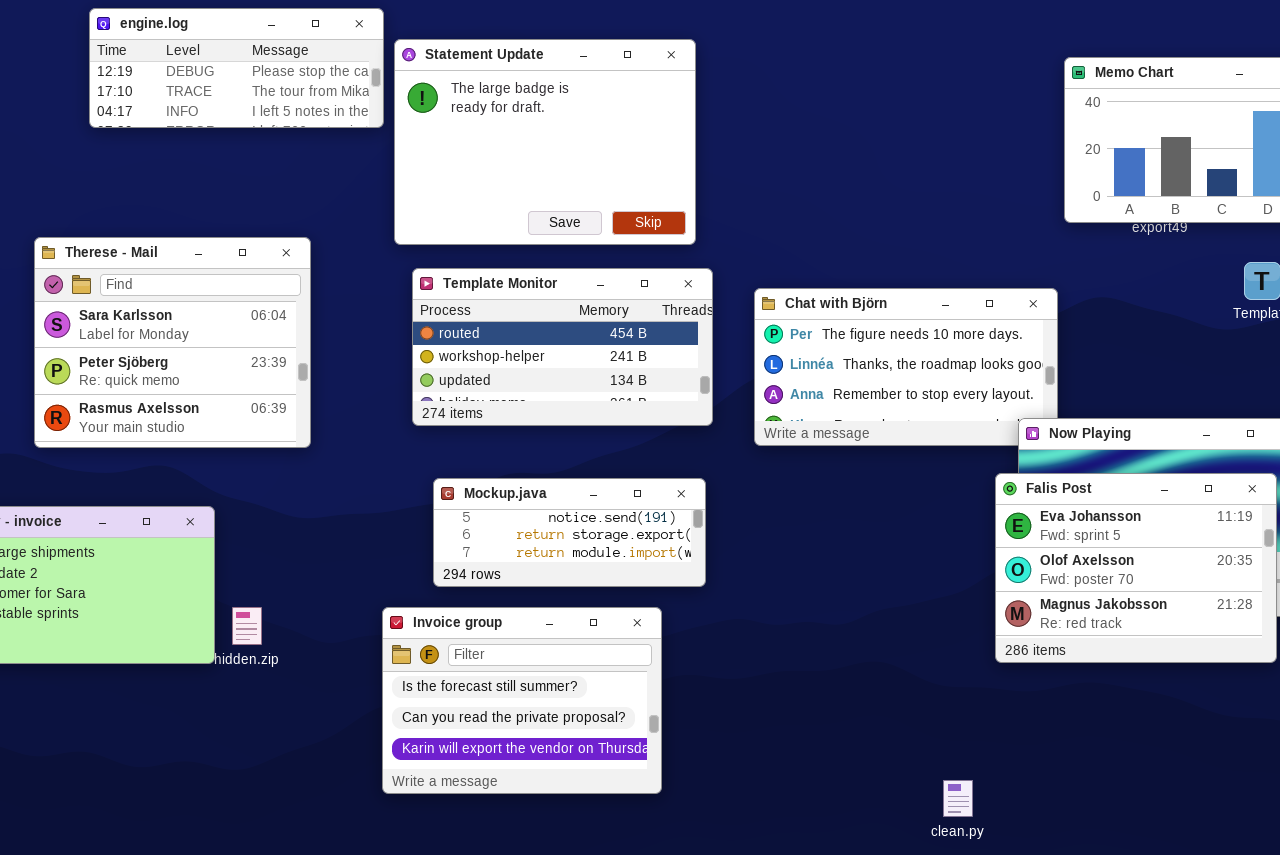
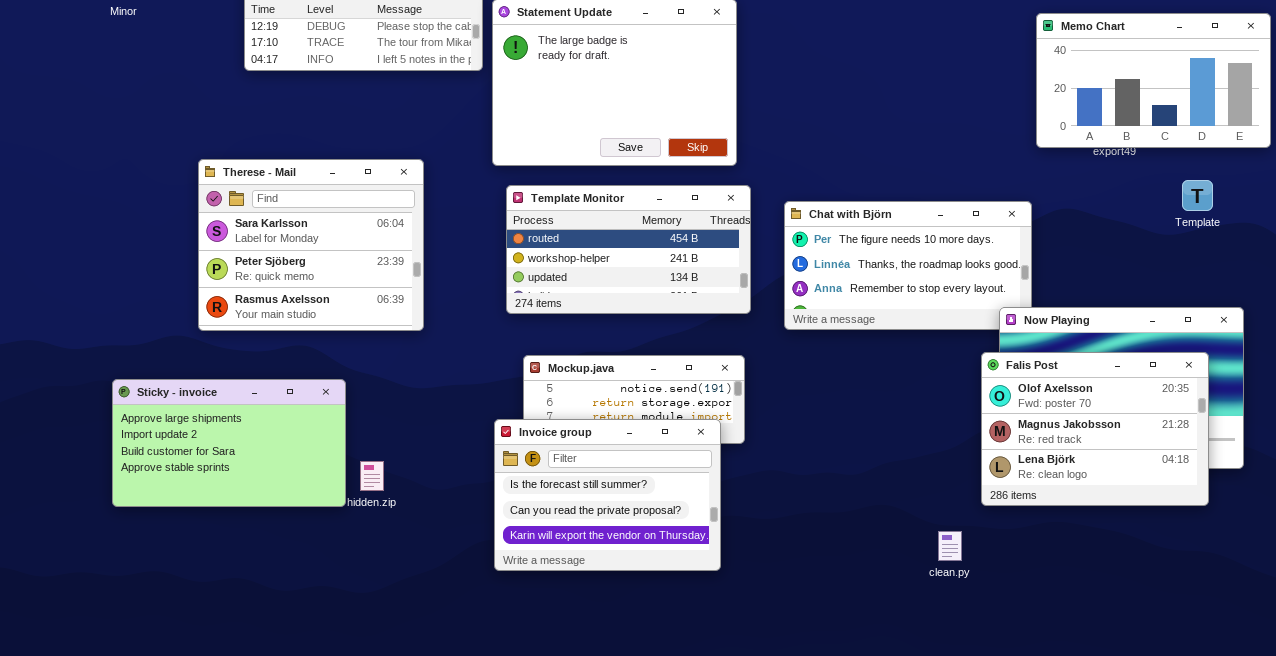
Falis Post: [995,473,1277,663] -> [981,352,1209,506], scrolled down 1 row
Invoice group: [382,607,662,794] -> [494,419,721,571], moved
clean.py: [943,780,973,817] -> [938,531,962,561], moved

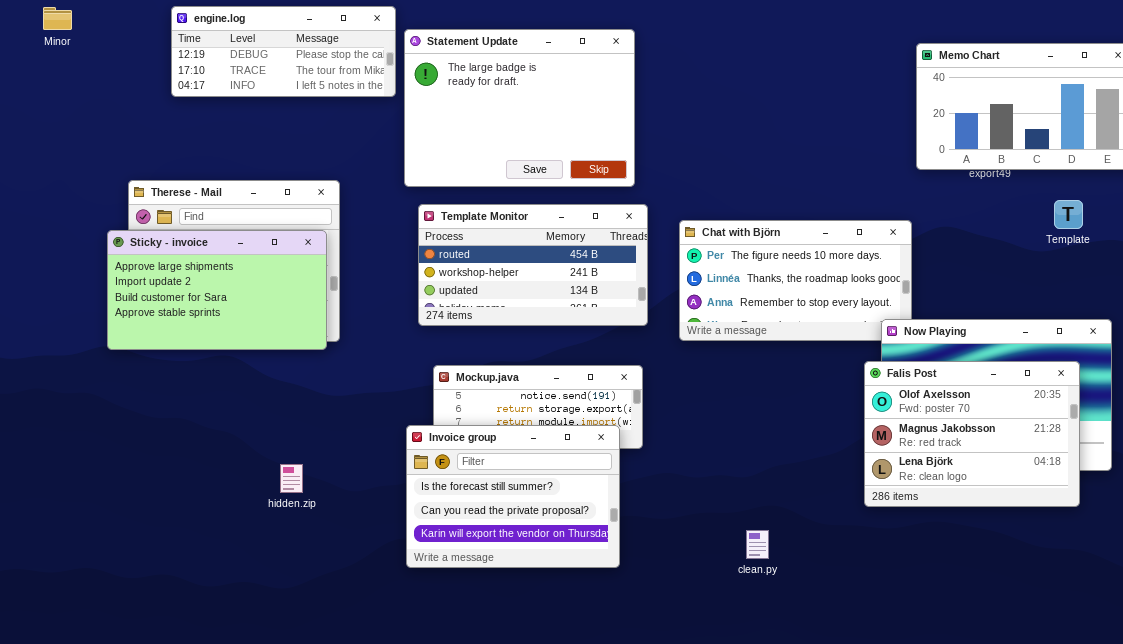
Sticky - invoice: [112,379,346,507] -> [107,230,327,350], moved
clean.py: [938,531,962,561] -> [746,530,769,559], moved

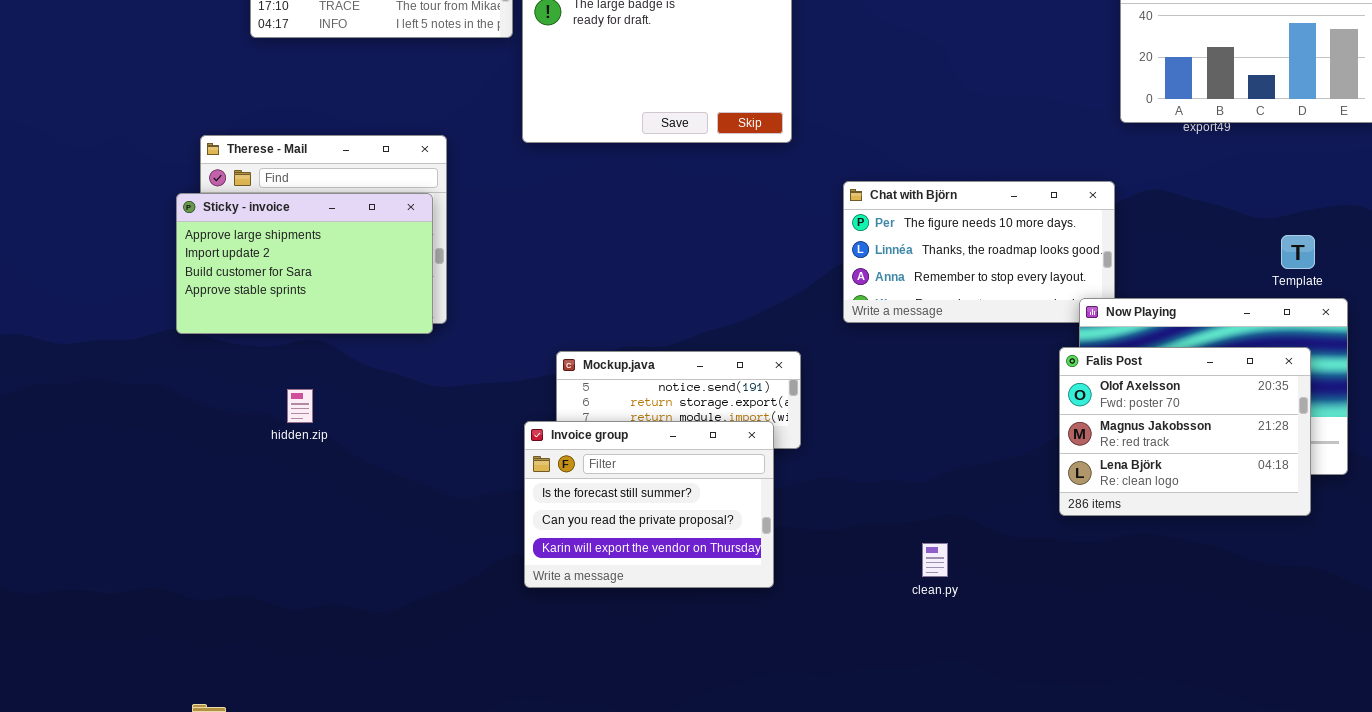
Template: [1054,200,1083,229] -> [1281,235,1315,269], moved
Template Monitor: [418,204,648,326] -> none, closed
hidden.zip: [280,464,303,493] -> [287,389,313,423], moved

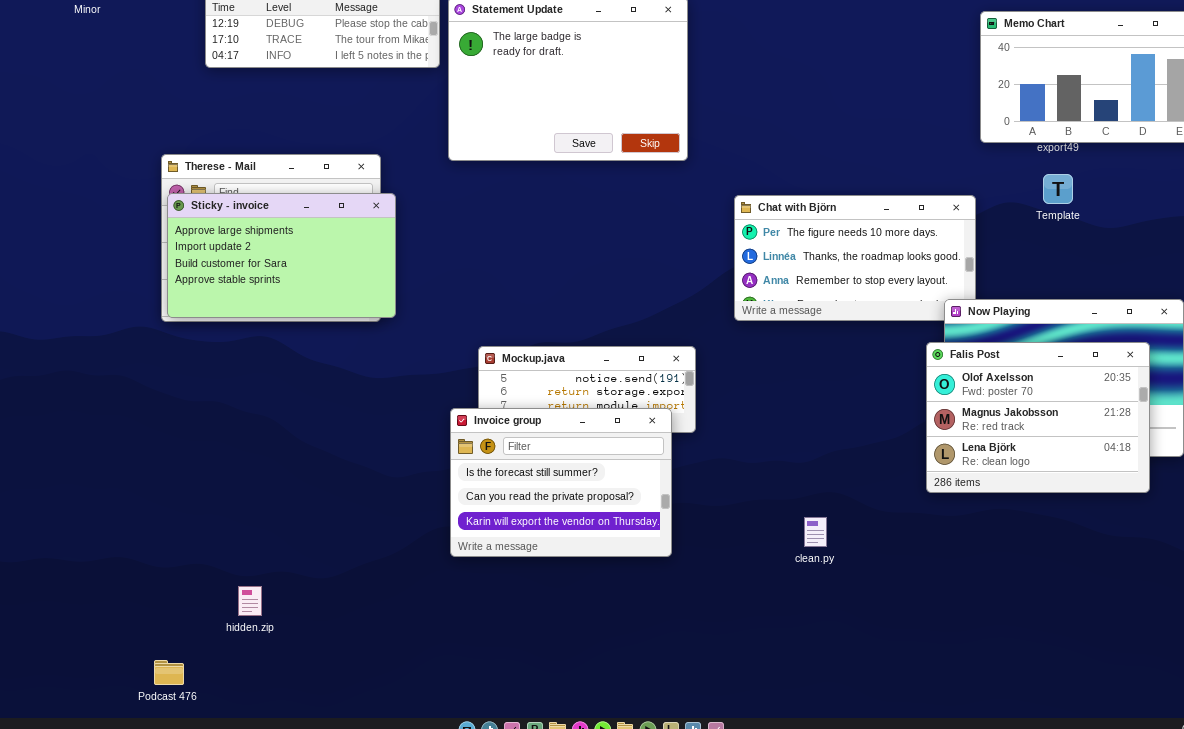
Sticky - invoice: [176,193,433,334] -> [167,193,396,318], moved
Template: [1281,235,1315,269] -> [1043,174,1073,204], moved
hidden.zip: [287,389,313,423] -> [238,586,262,616], moved

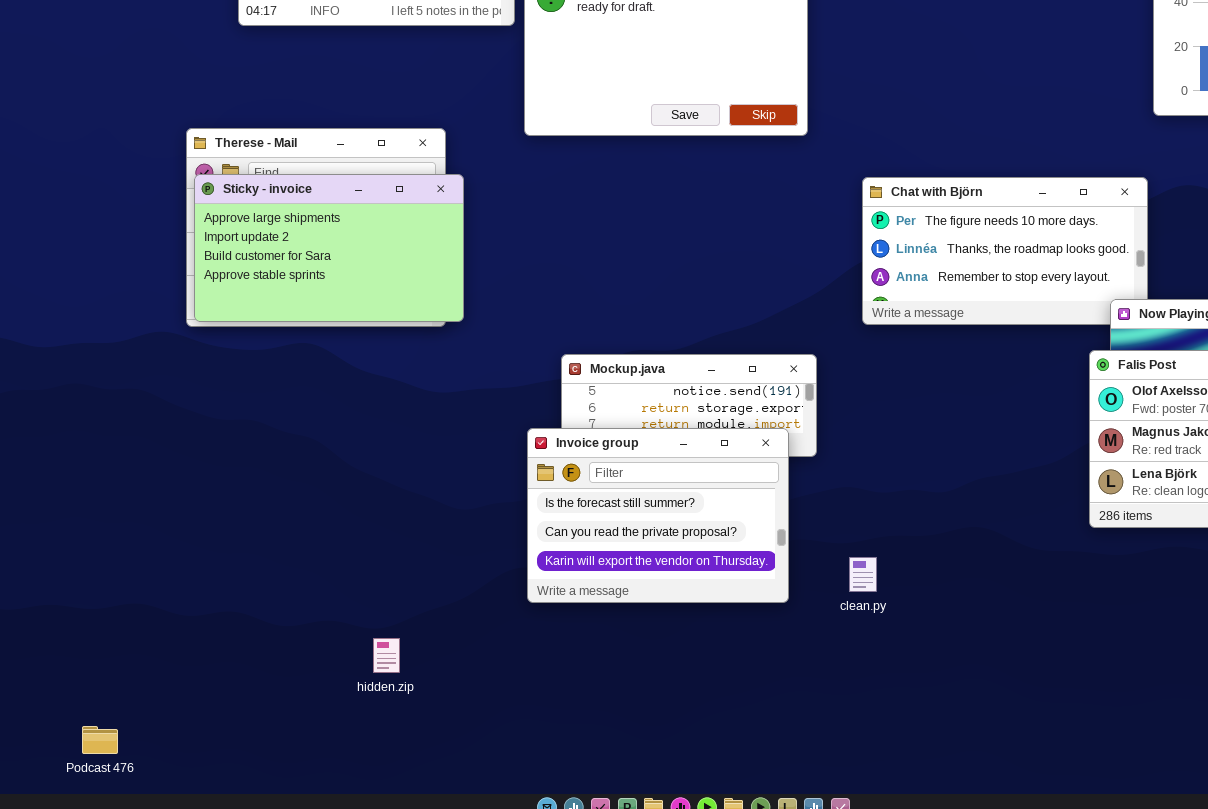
clean.py: [804,517,827,547] -> [849,557,877,592], moved
hidden.zip: [238,586,262,616] -> [373,638,400,673], moved
Podcast 476: [154,660,184,685] -> [82,726,118,754], moved

